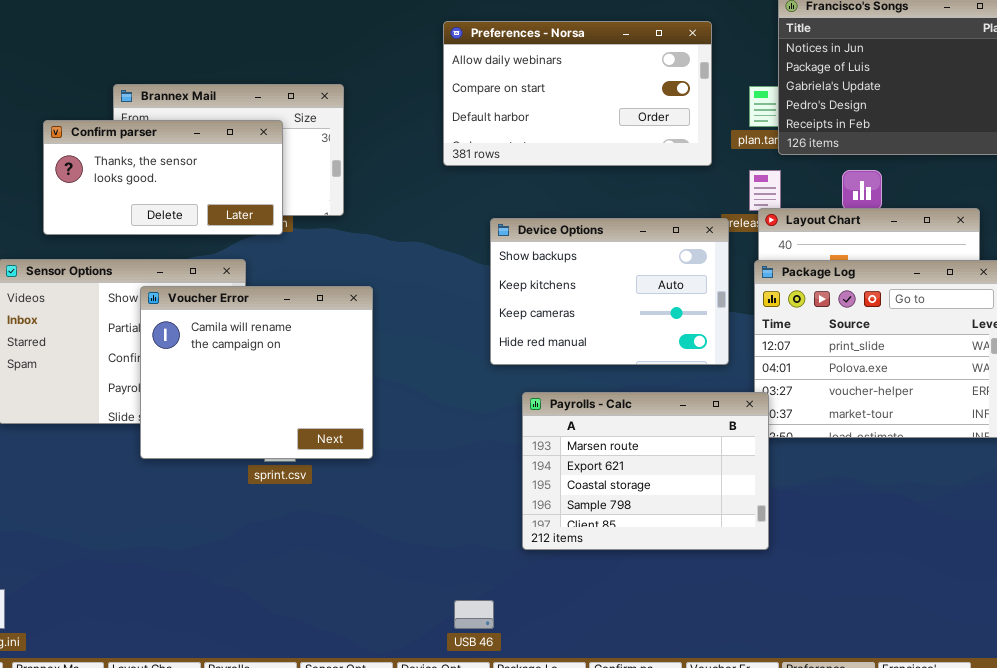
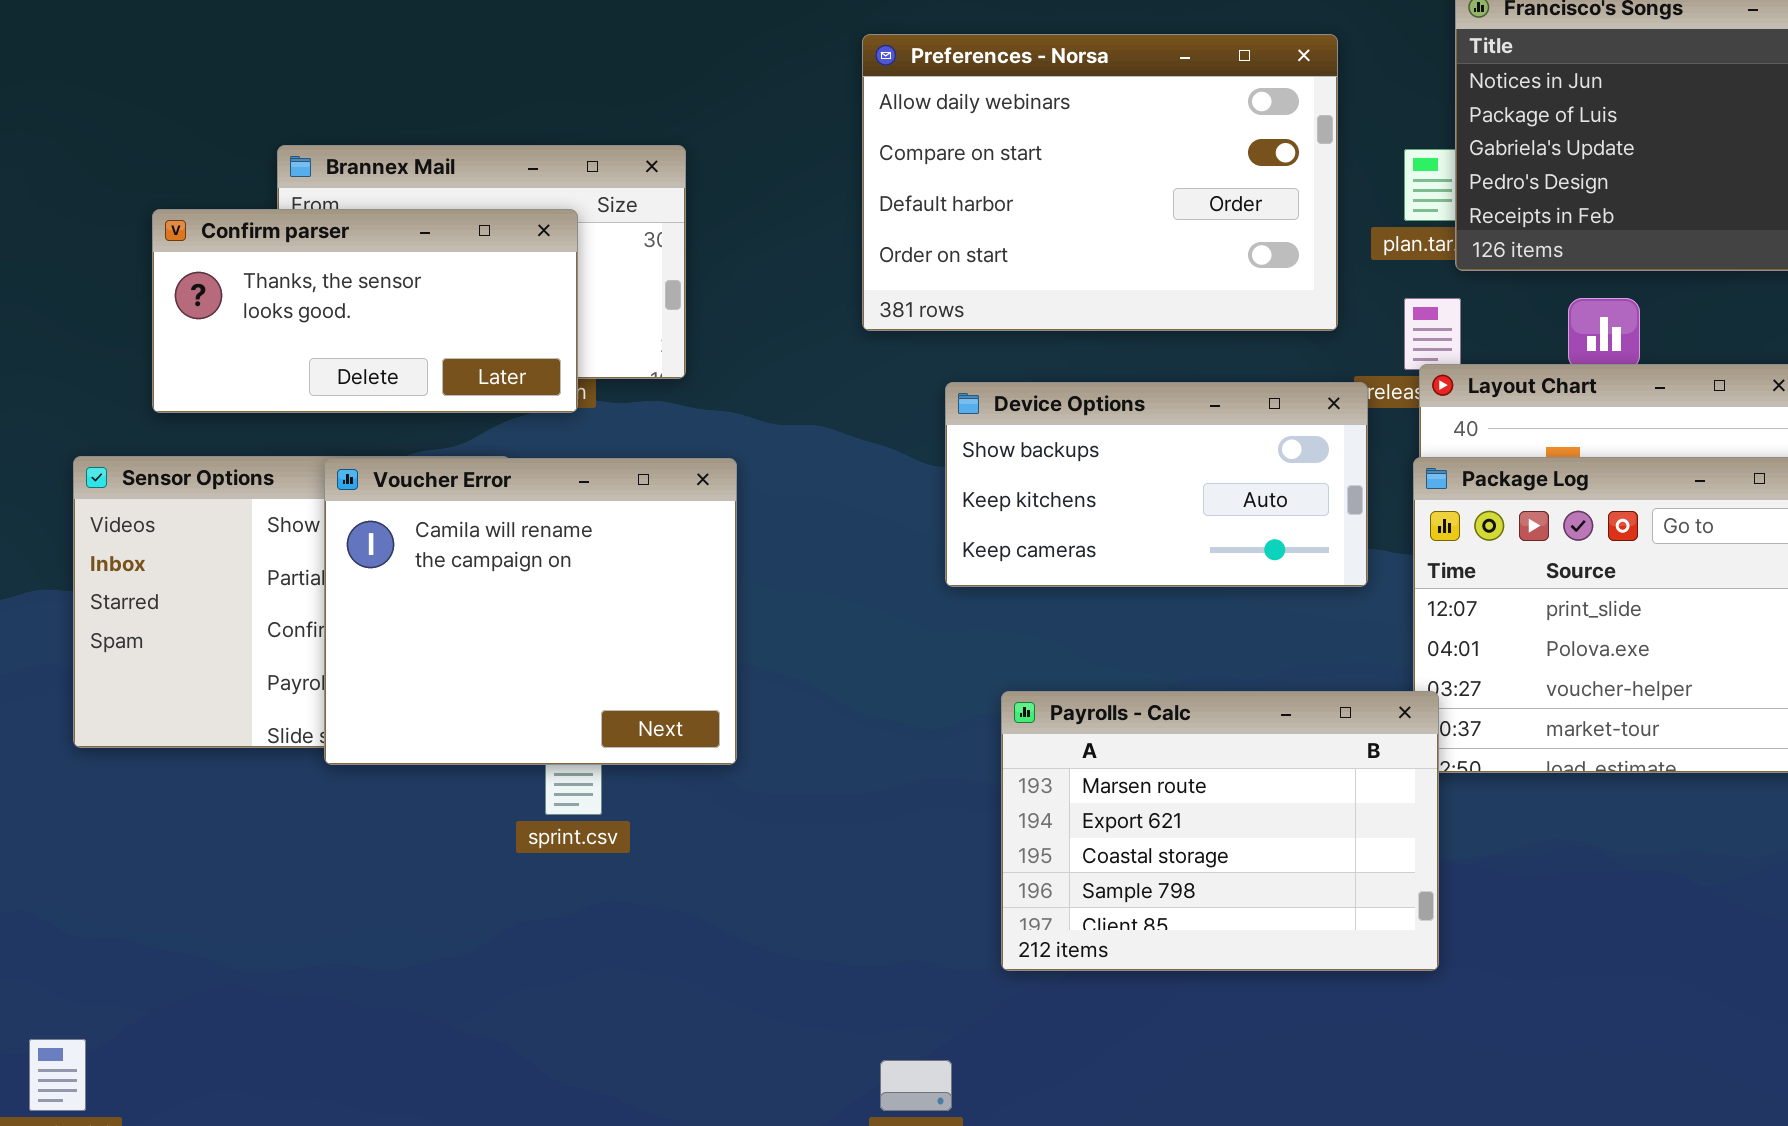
Preferences - Norsa: [443,21,712,166] -> [862,34,1338,331], resized
Device Options: [490,218,729,365] -> [945,382,1368,587], resized
Voucher Error: [140,286,373,459] -> [324,458,737,765], moved

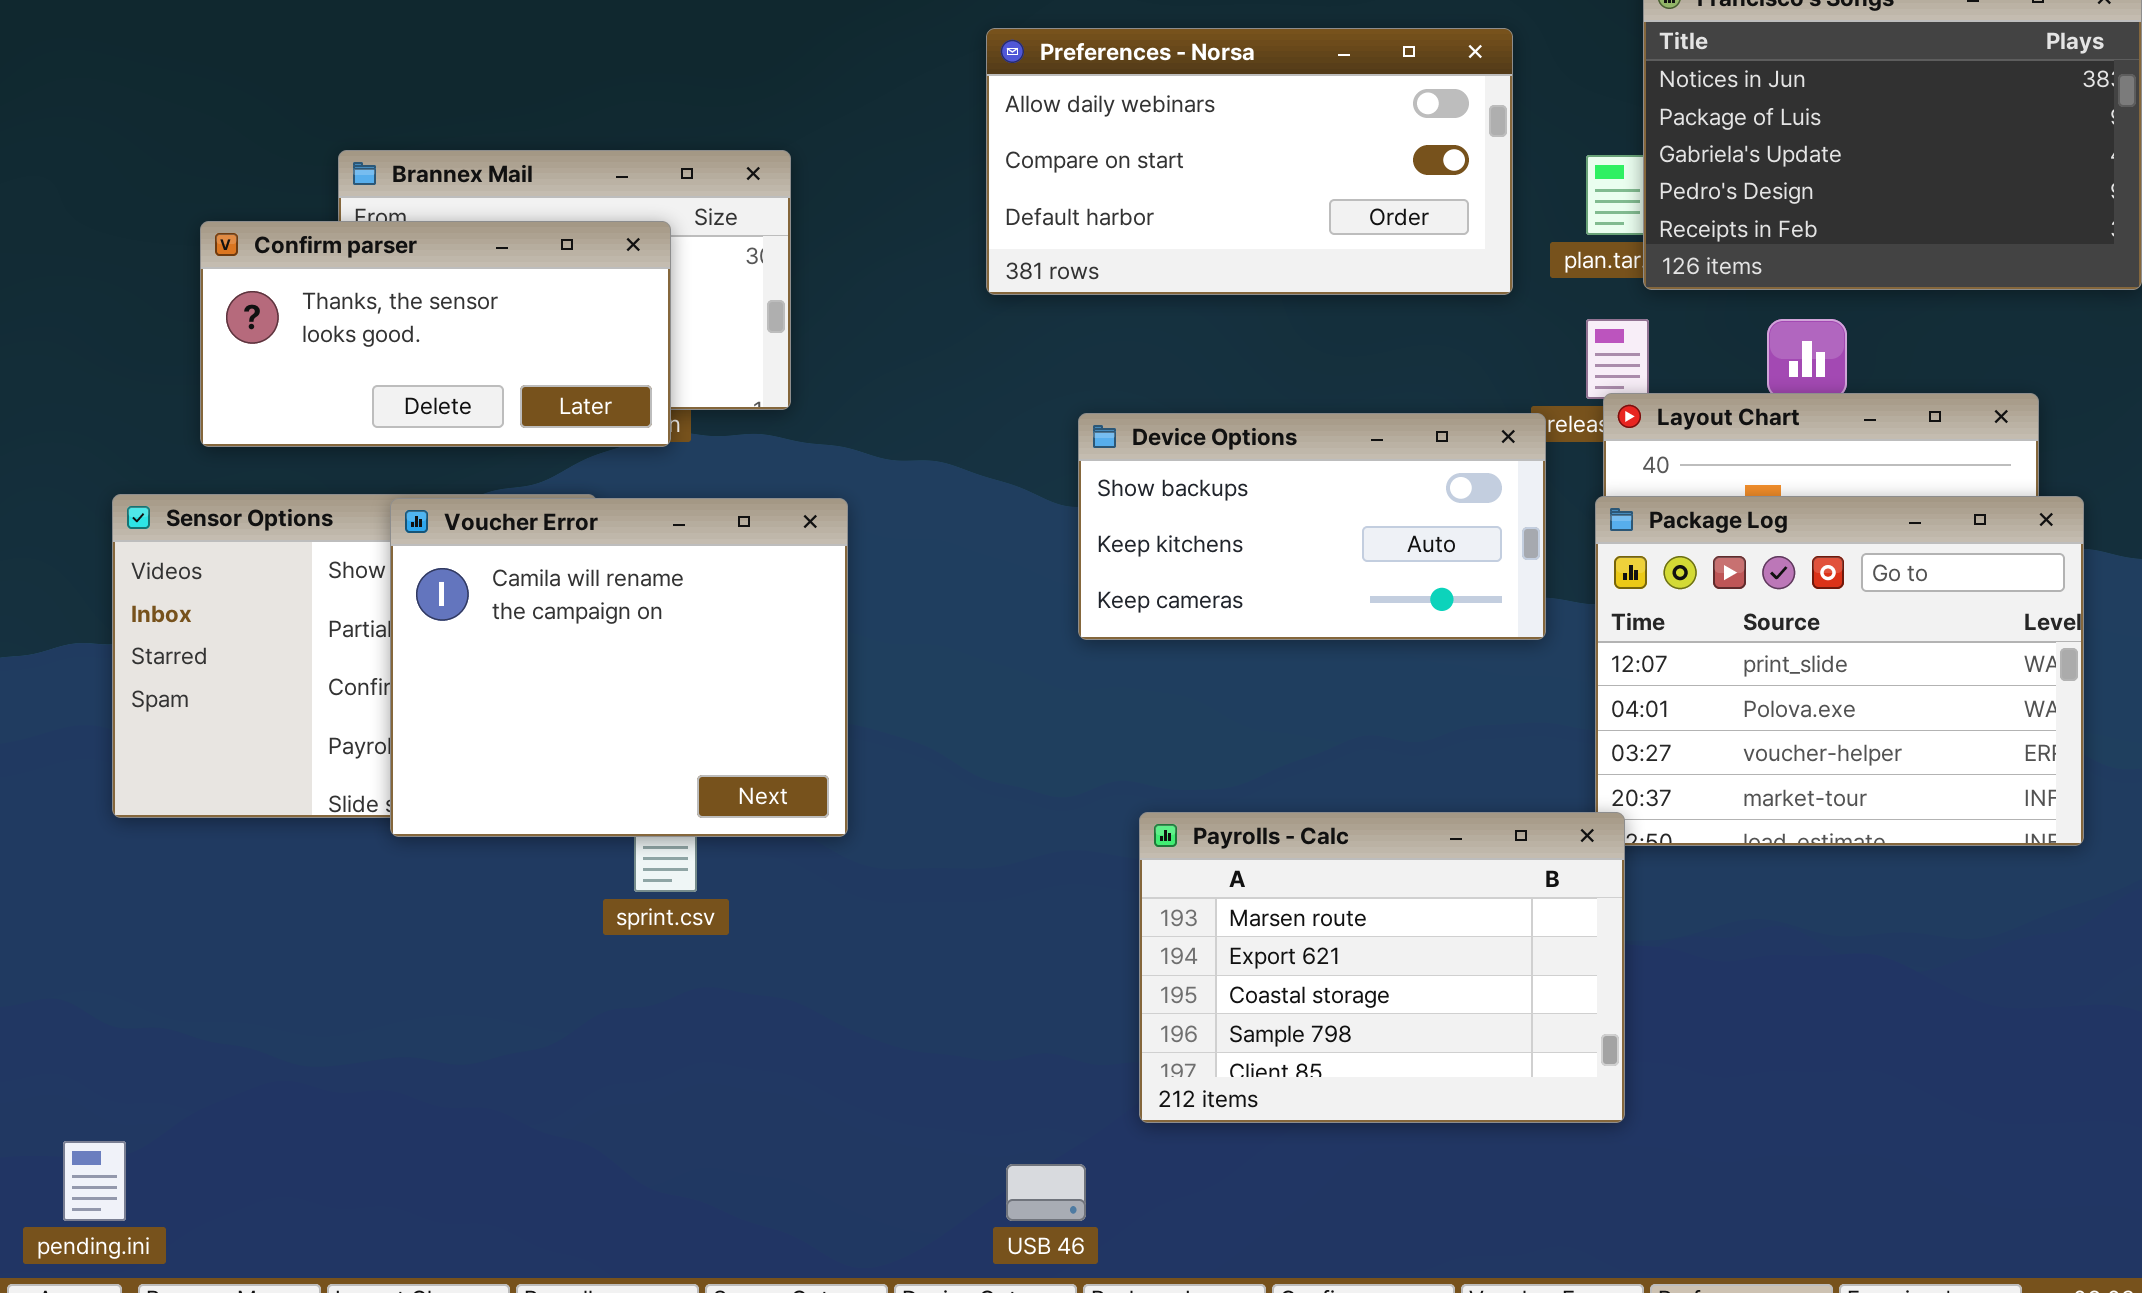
Preferences - Norsa: [862,34,1338,331] -> [986,28,1513,295], resized
Payrolls - Calc: [1001,691,1439,971] -> [1139,812,1625,1123], moved

